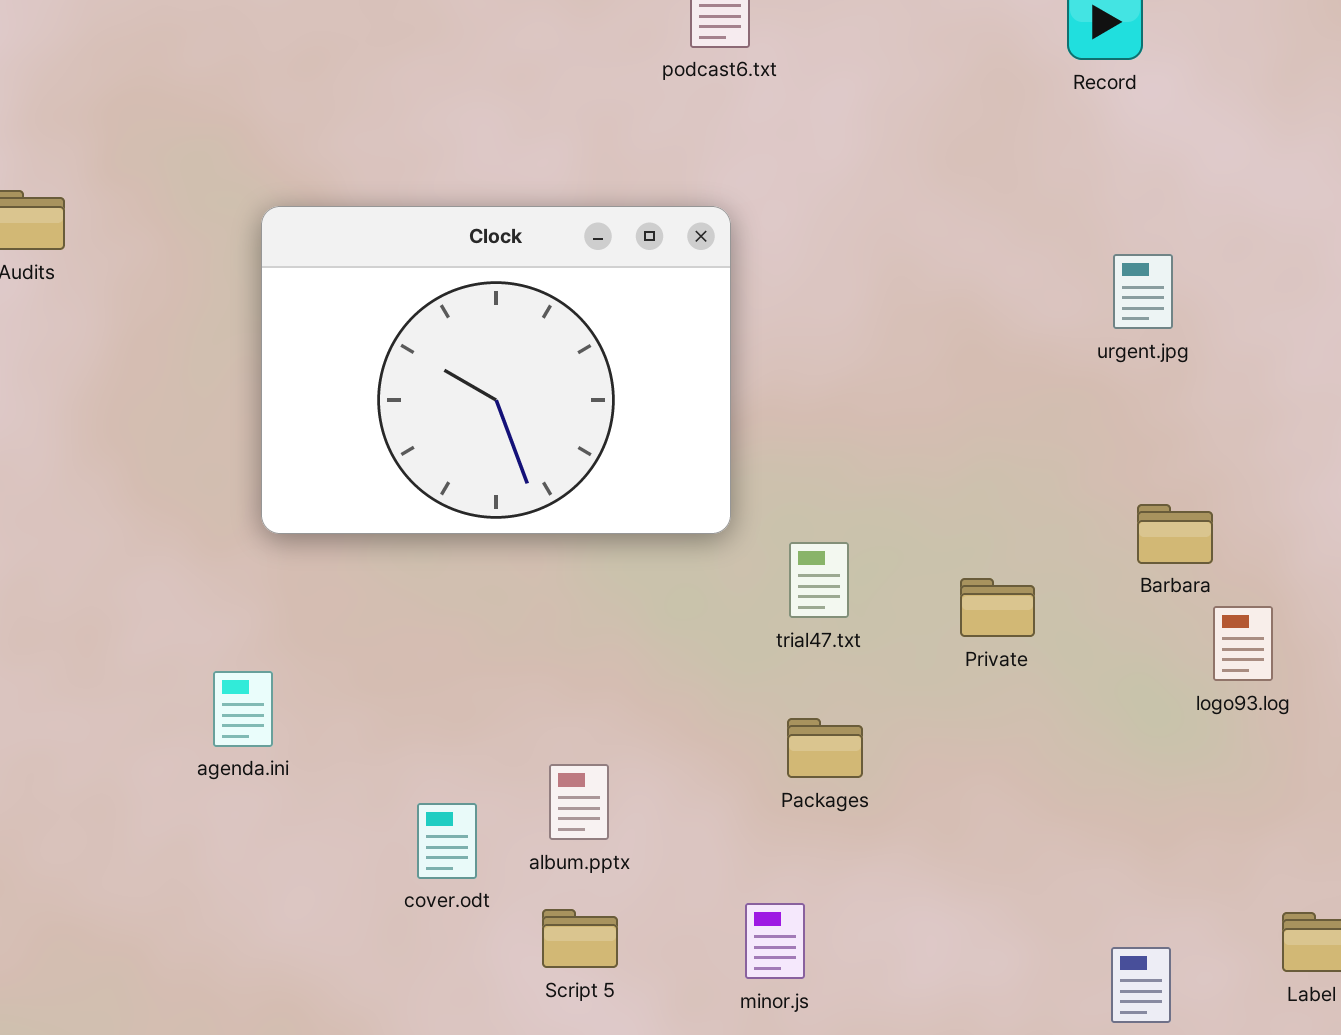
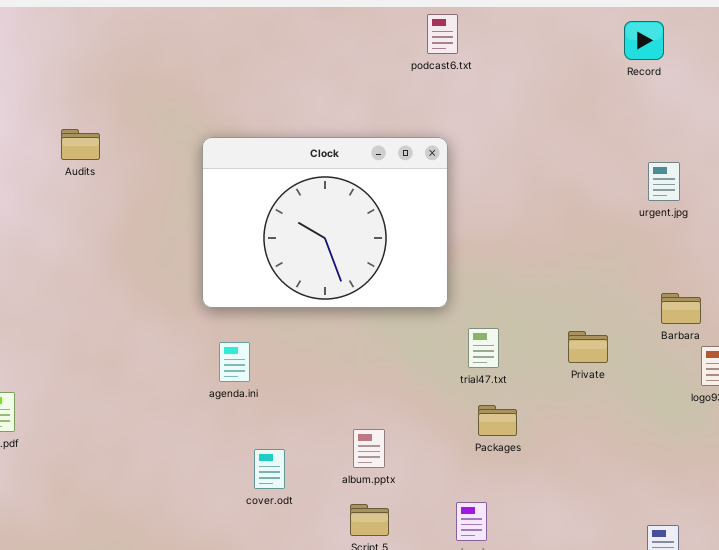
trial47.txt: [789,542,849,618] -> [468,328,499,368], moved
agenda.ini: [213,671,273,747] -> [219,342,250,382], moved
cover.odt: [417,803,477,879] -> [254,449,285,489], moved

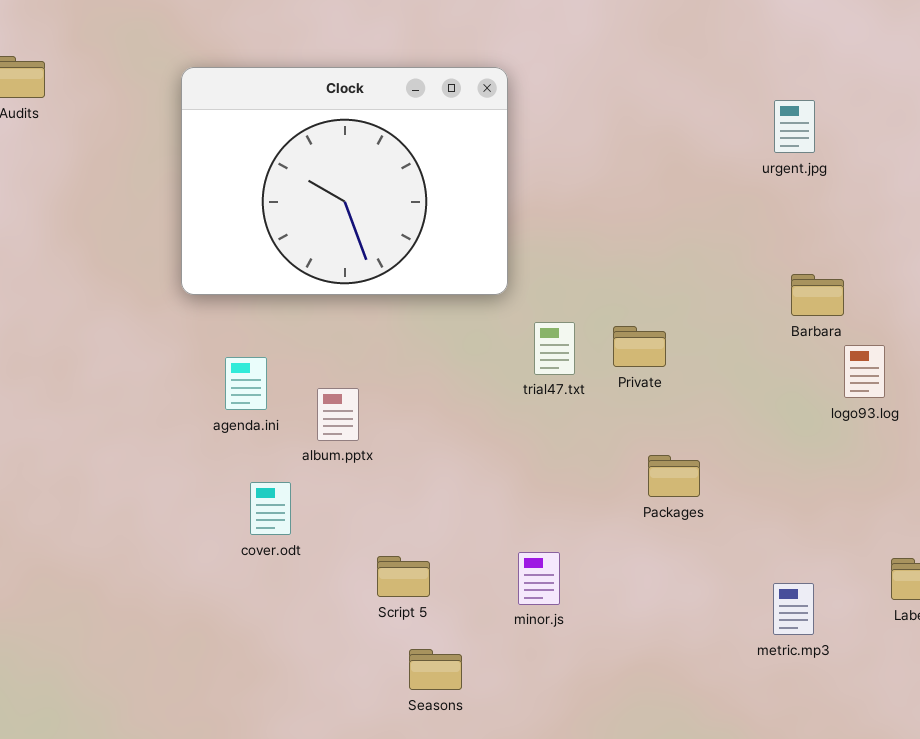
Private: [568,331,608,363] -> [613,326,666,367], moved
agenda.ini: [219,342,250,382] -> [225,357,267,410], moved
Packages: [478,405,517,436] -> [648,455,700,497], moved
album.pptx: [353,429,385,468] -> [317,388,359,441], moved

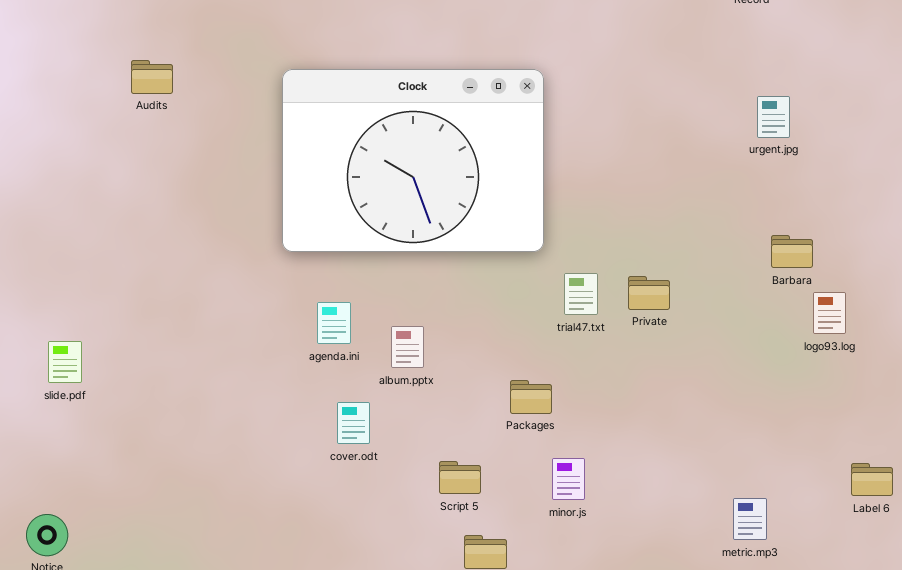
Packages: [648,455,700,497] -> [510,380,552,414], moved
metric.mp3: [773,583,814,635] -> [733,498,767,540], moved

